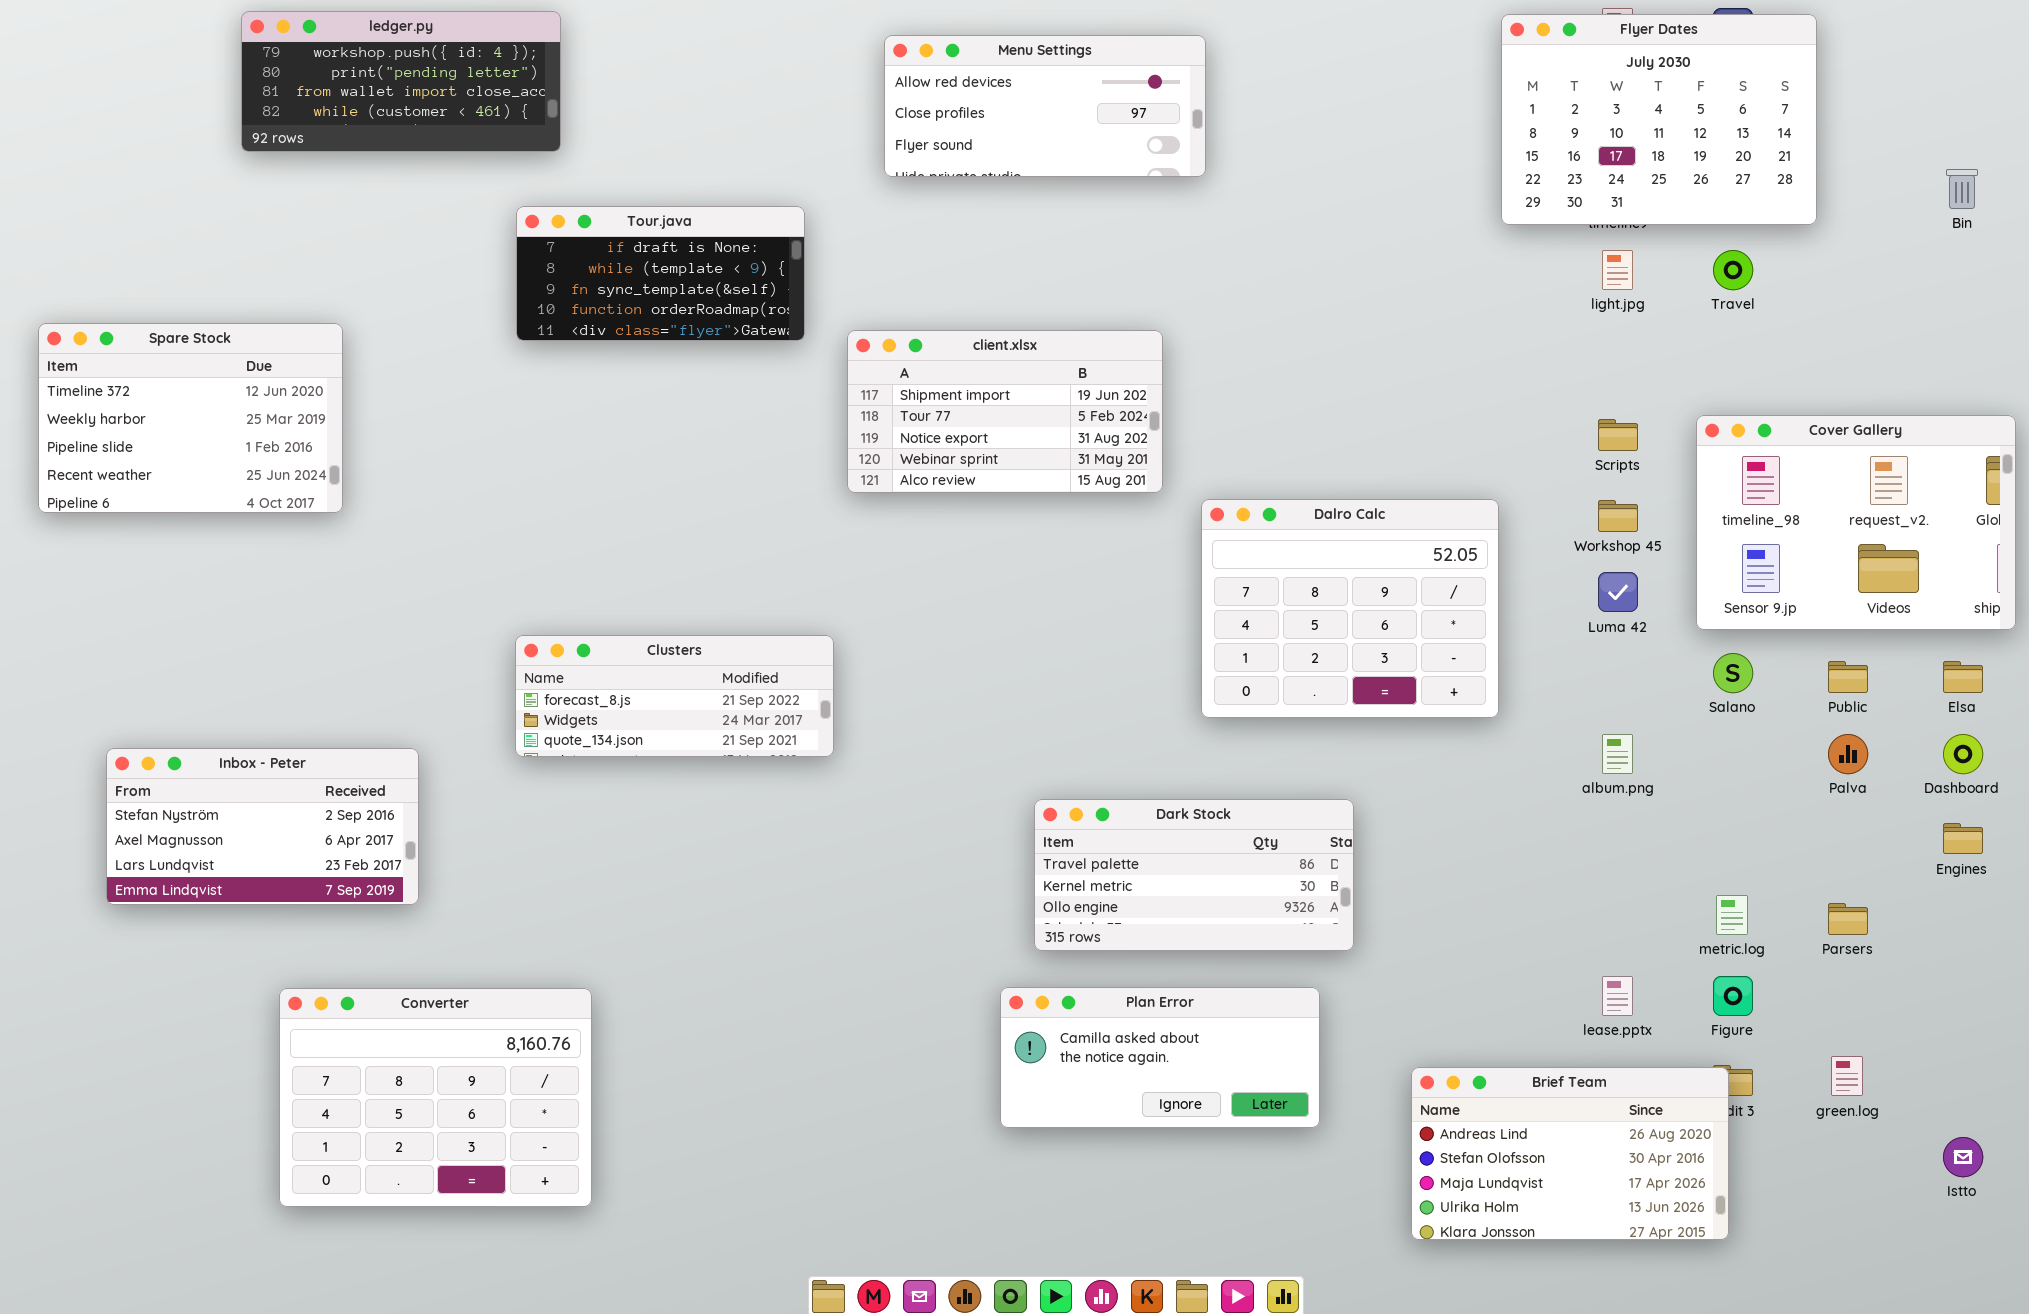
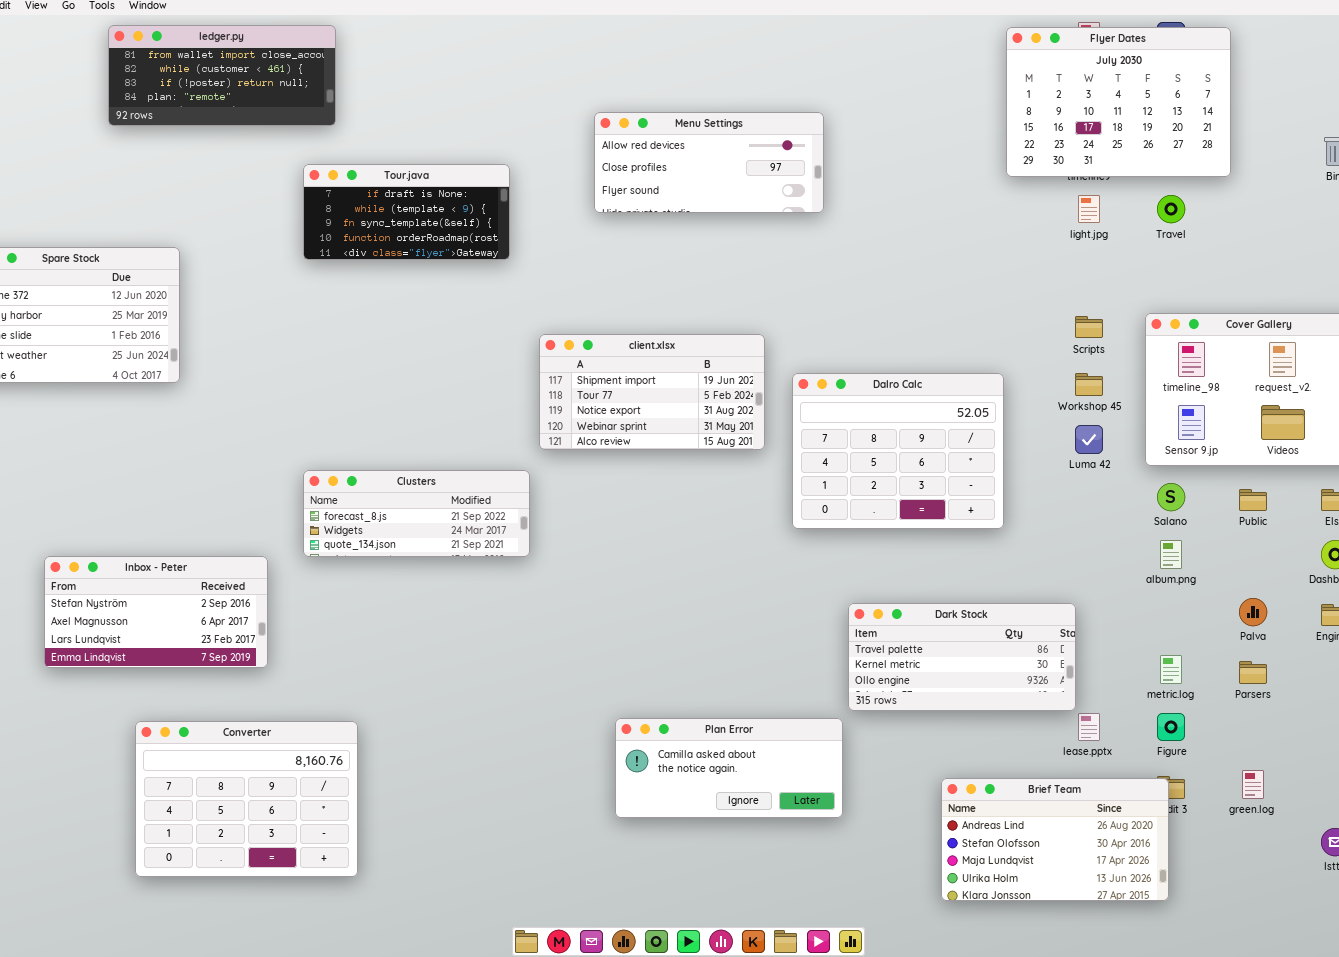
ledger.py: [241,11,561,152] -> [108,25,336,126], scrolled down 2 rows
Menu Settings: [884,35,1206,177] -> [594,112,824,213], moved
client.xlsx: [847,330,1163,493] -> [539,334,765,450], moved
album.png: [1602,734,1633,774] -> [1160,540,1182,569], moved
Palva: [1828,734,1868,774] -> [1239,598,1267,626], moved
Inbox - Peter: [106,748,419,905] -> [44,556,268,668], moved
Dark Stock: [1034,799,1354,951] -> [848,603,1076,711], moved
Plan Error: [1000,987,1320,1128] -> [615,718,843,818], moved

